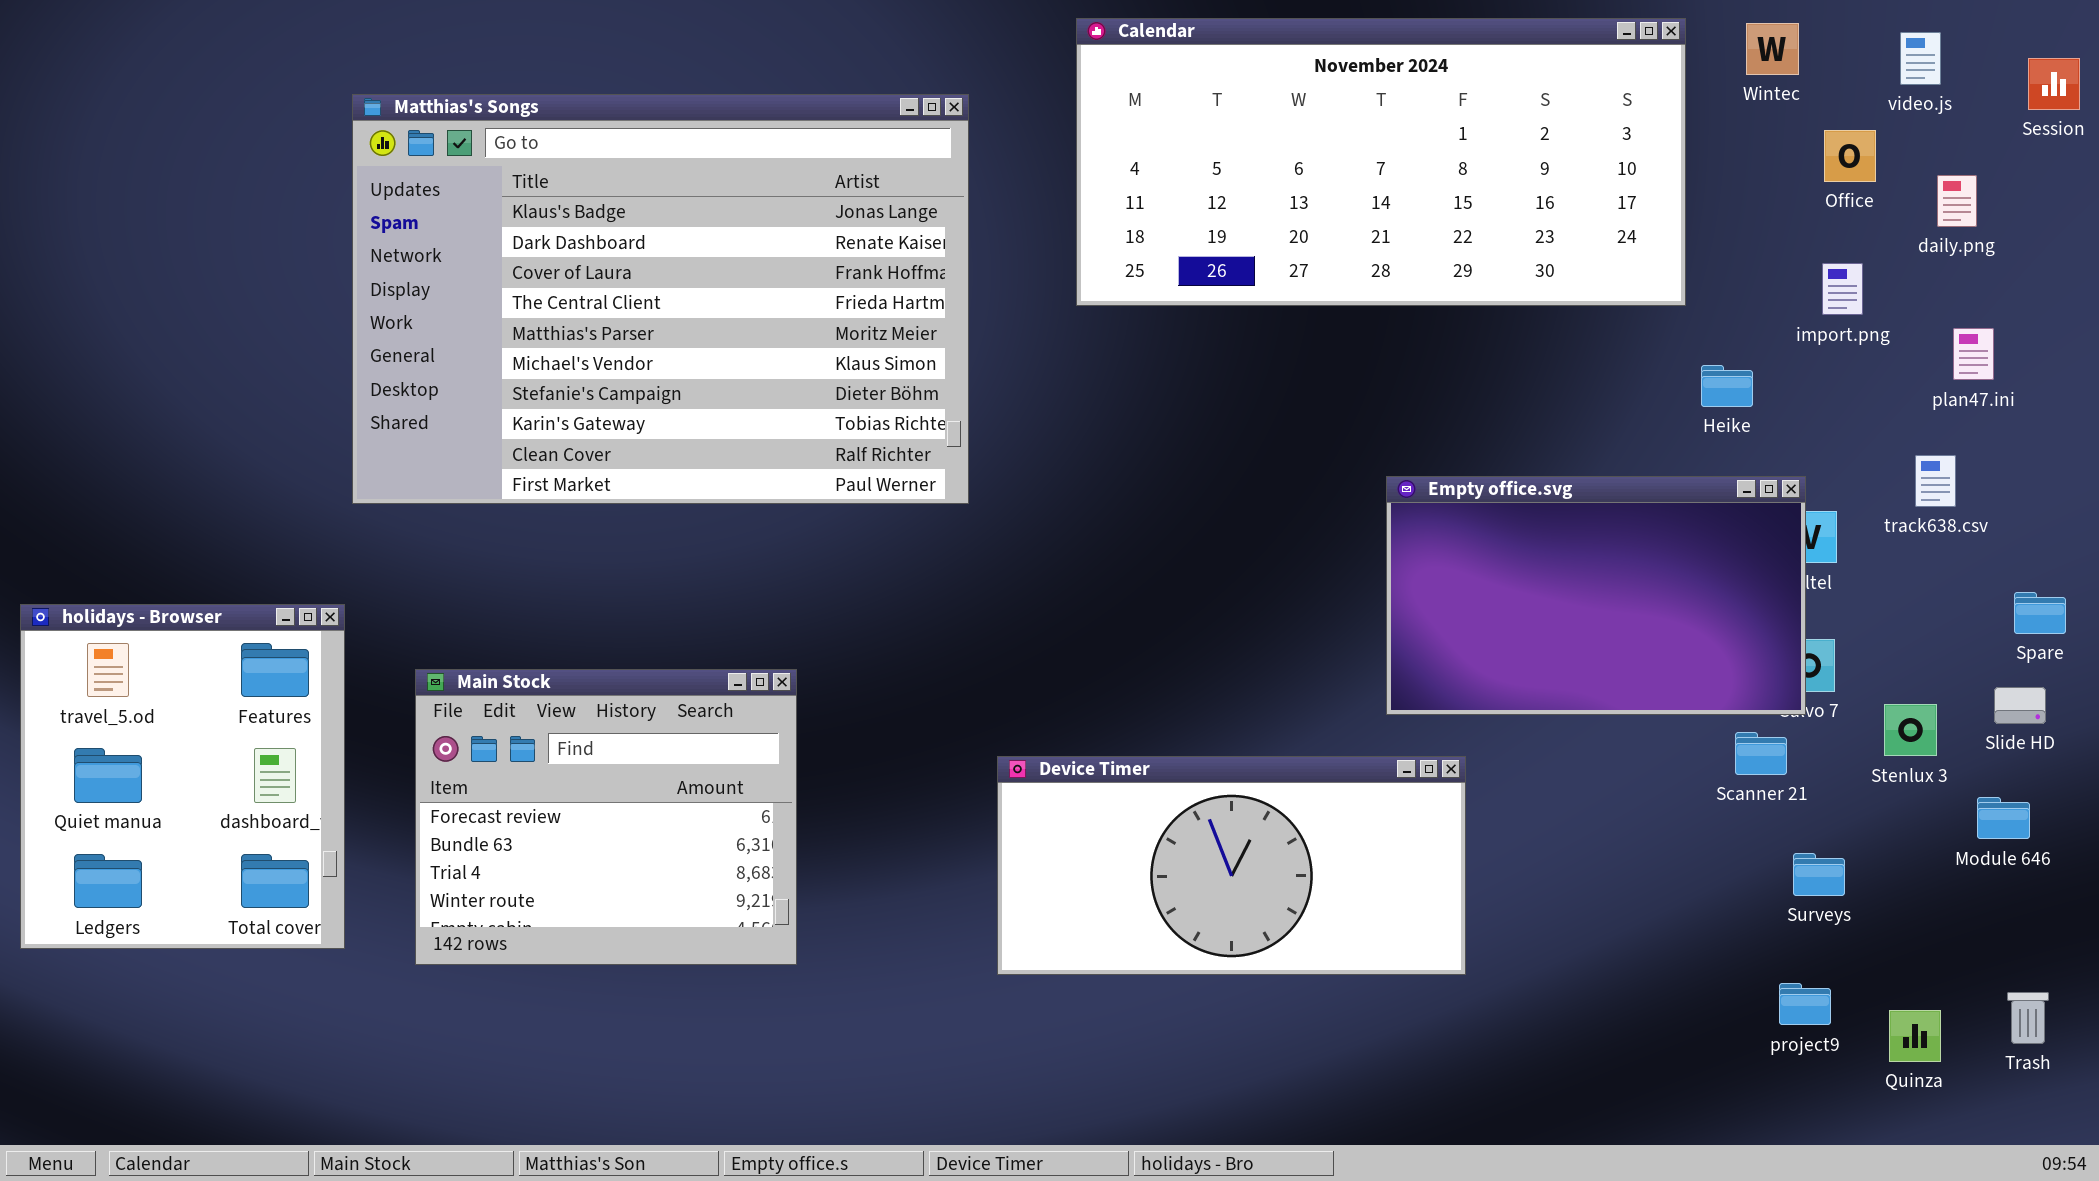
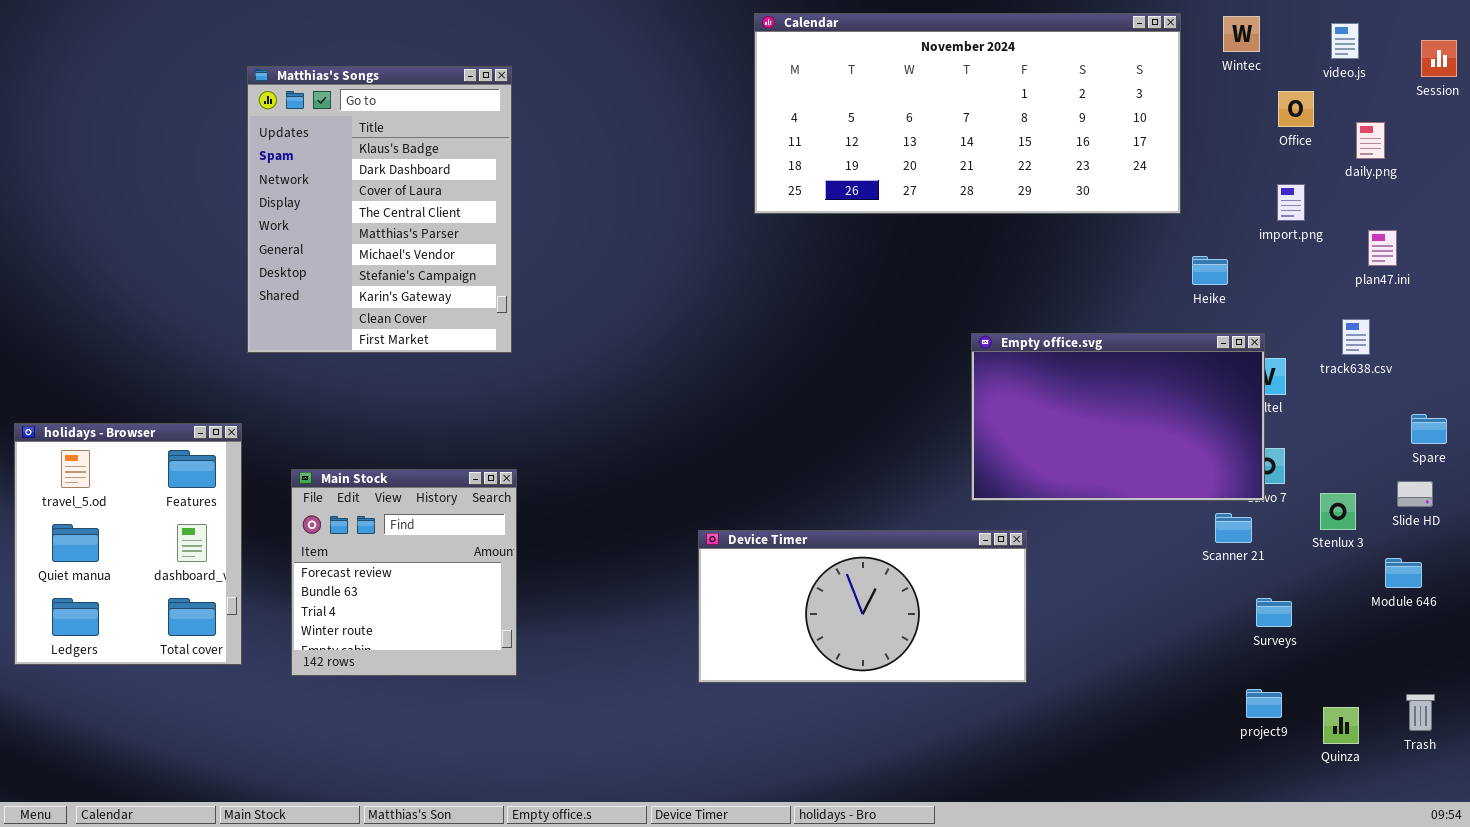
Matthias's Songs: [352,94,969,504] -> [247,66,512,353], resized
Main Stock: [415,669,797,965] -> [291,469,517,676], resized

